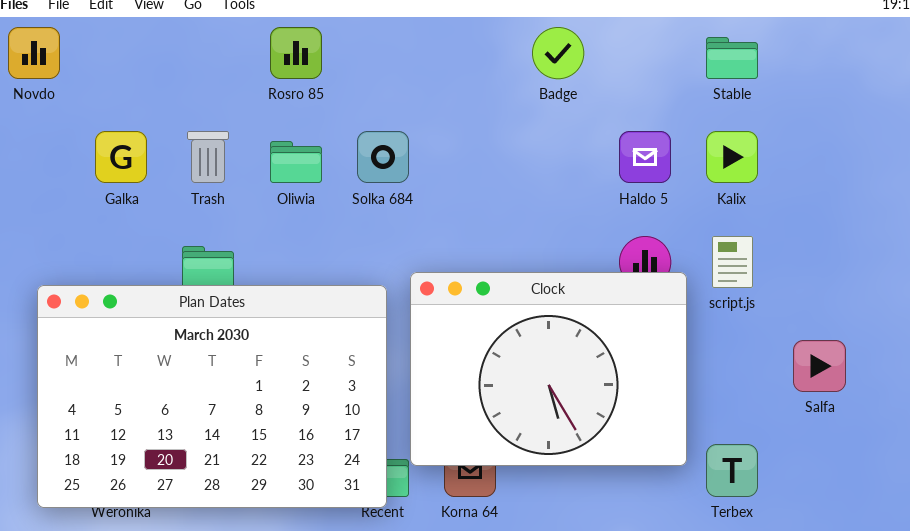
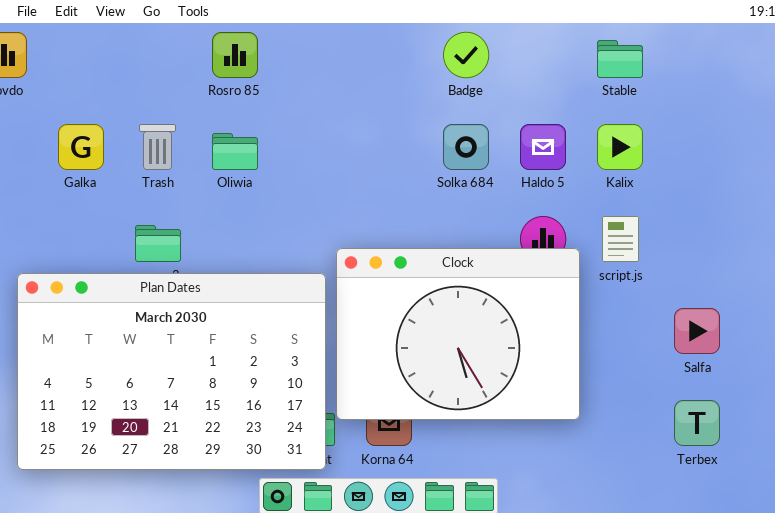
Solka 684: [357,131,409,183] -> [443,124,489,170], moved
Plan Dates: [37,285,387,508] -> [17,273,326,470], moved
Terbex: [706,444,758,497] -> [674,400,720,446], moved

